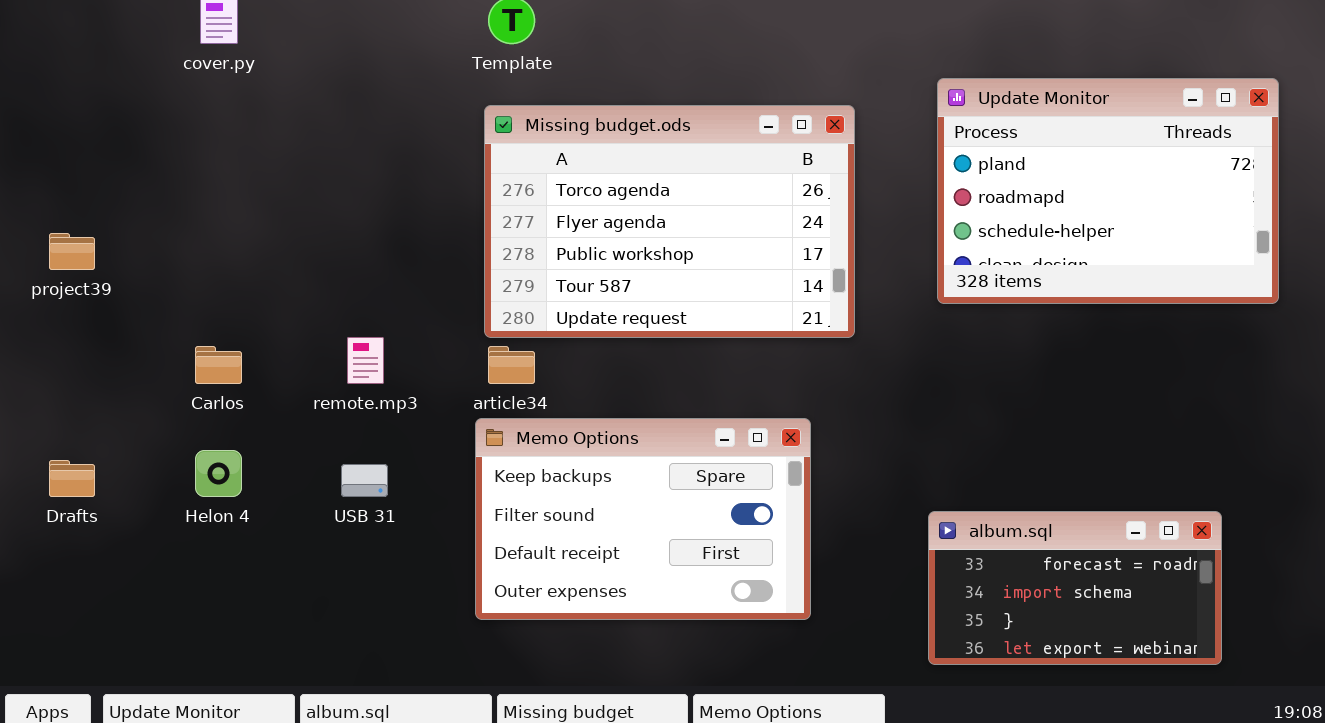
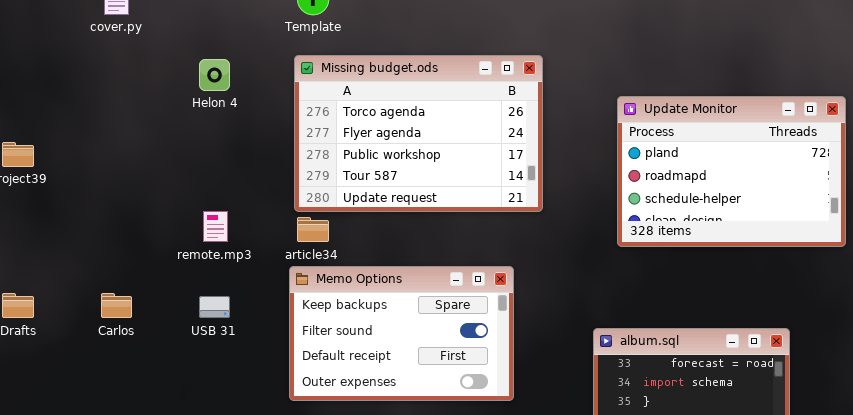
Update Monitor: [937,78,1279,304] -> [617,96,846,247], moved
Carlos: [195,346,242,384] -> [101,293,132,318], moved
Helon 4: [195,450,242,497] -> [199,59,230,91], moved

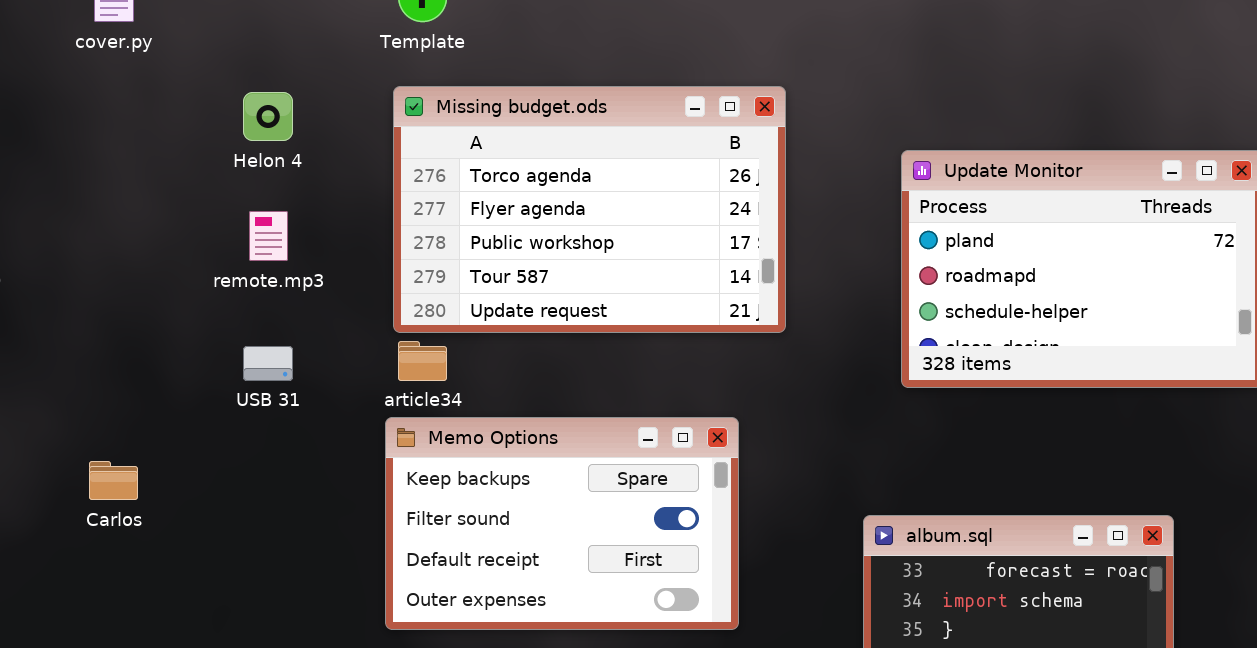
remote.mp3: [203,211,228,242] -> [249,211,288,261], moved
USB 31: [199,296,230,318] -> [243,346,293,381], moved

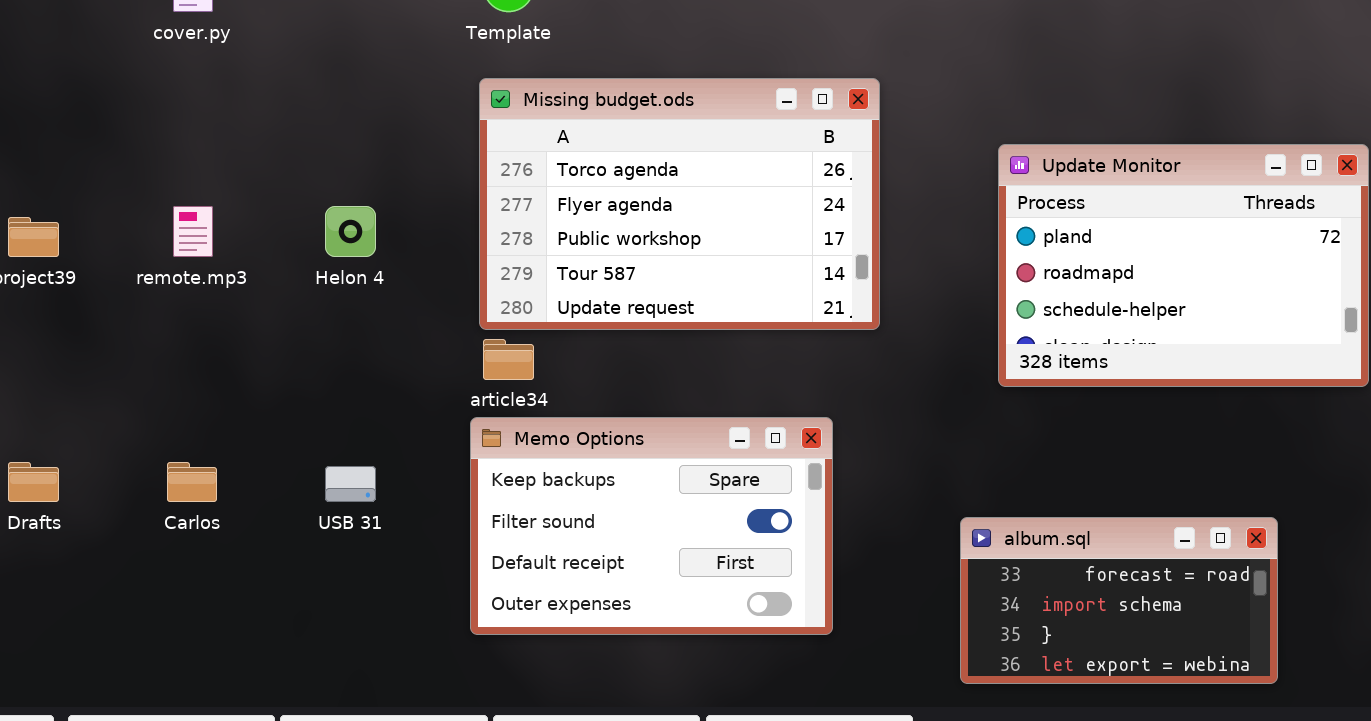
Helon 4: [243,92,293,141] -> [325,206,376,257], moved
remote.mp3: [249,211,288,261] -> [173,206,213,257], moved
USB 31: [243,346,293,381] -> [325,466,376,502], moved

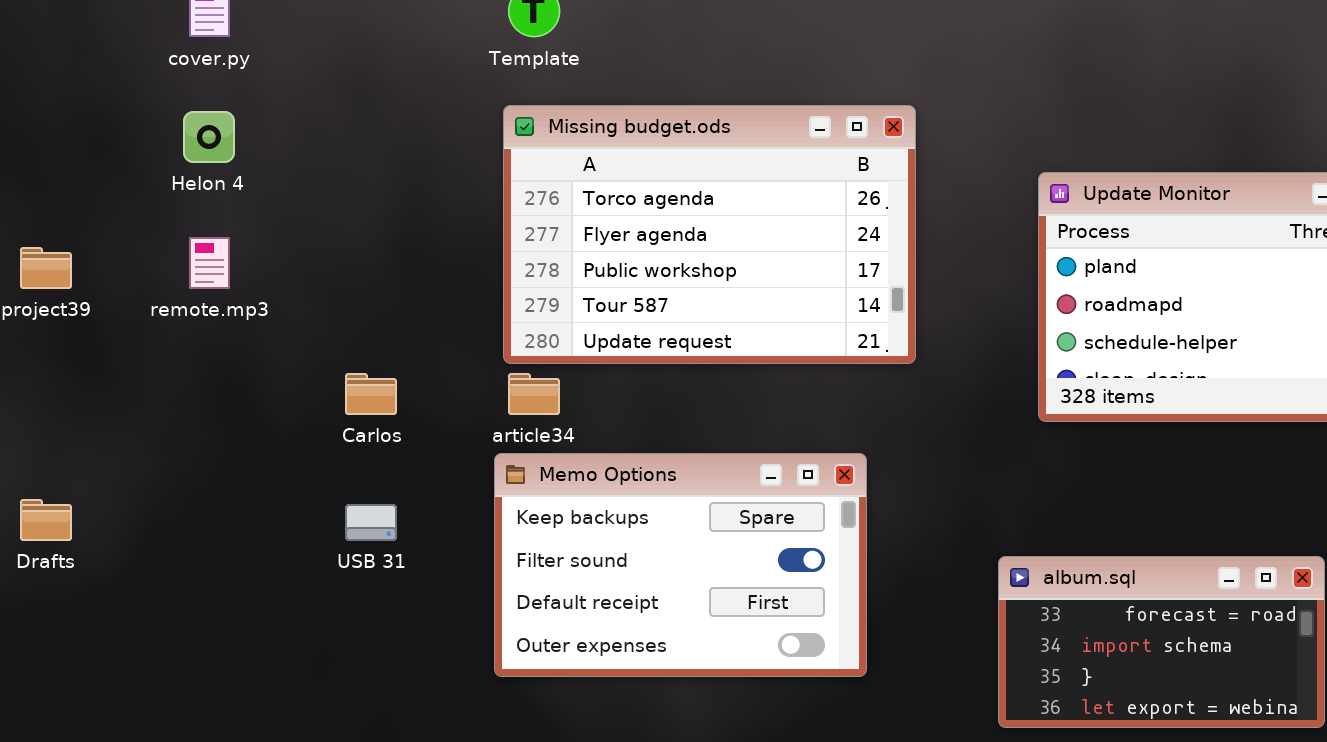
Helon 4: [325,206,376,257] -> [183,111,235,163], moved
Carlos: [167,462,217,502] -> [345,373,397,415], moved

